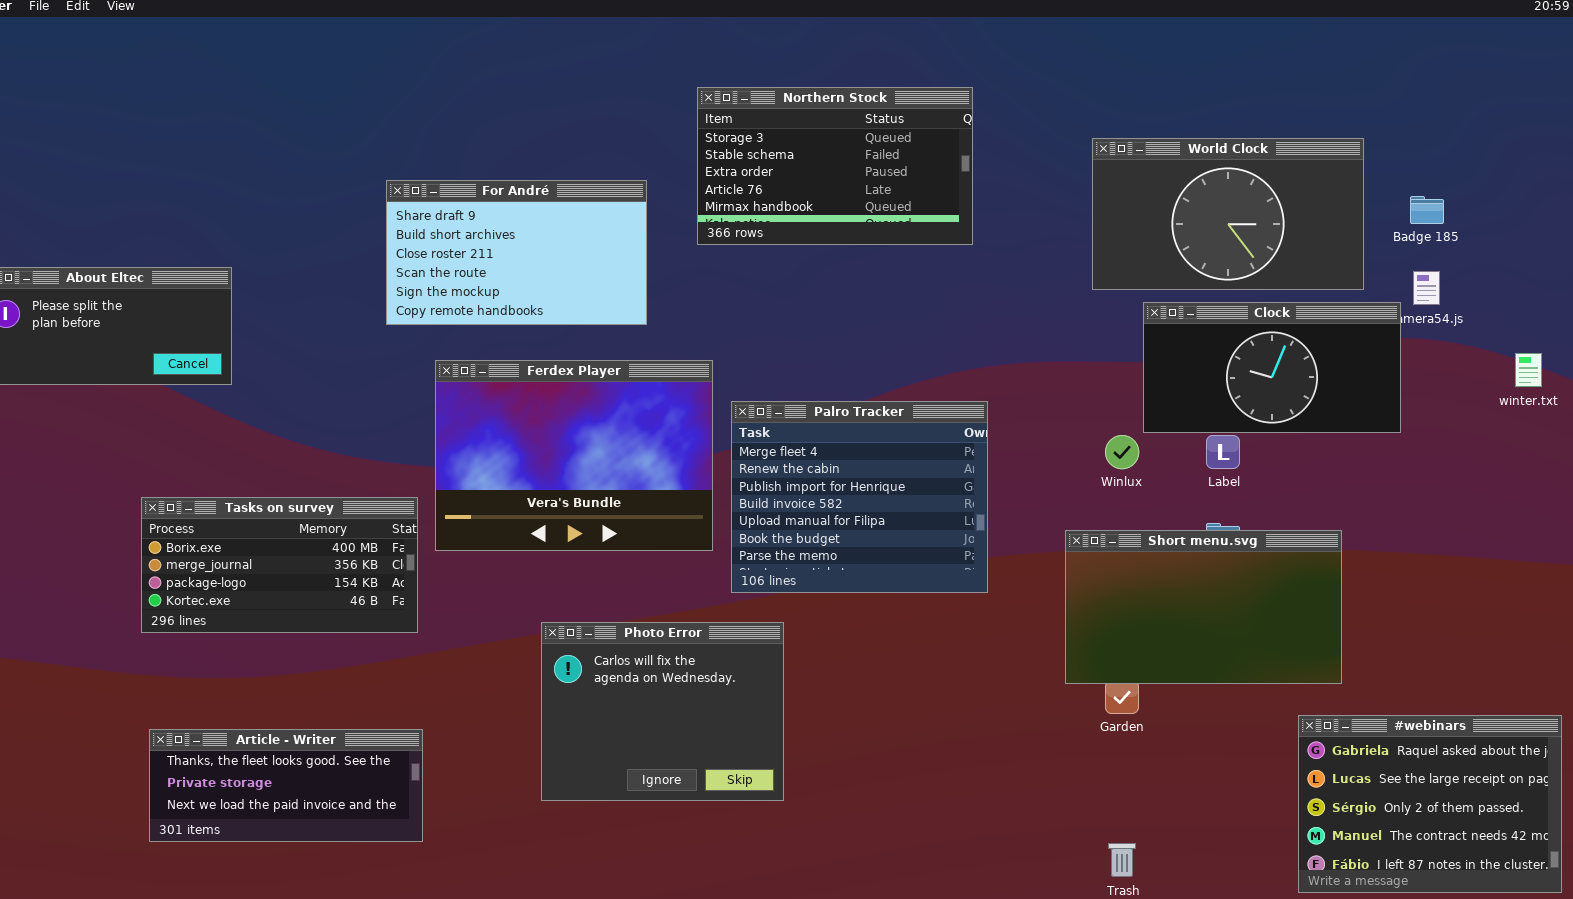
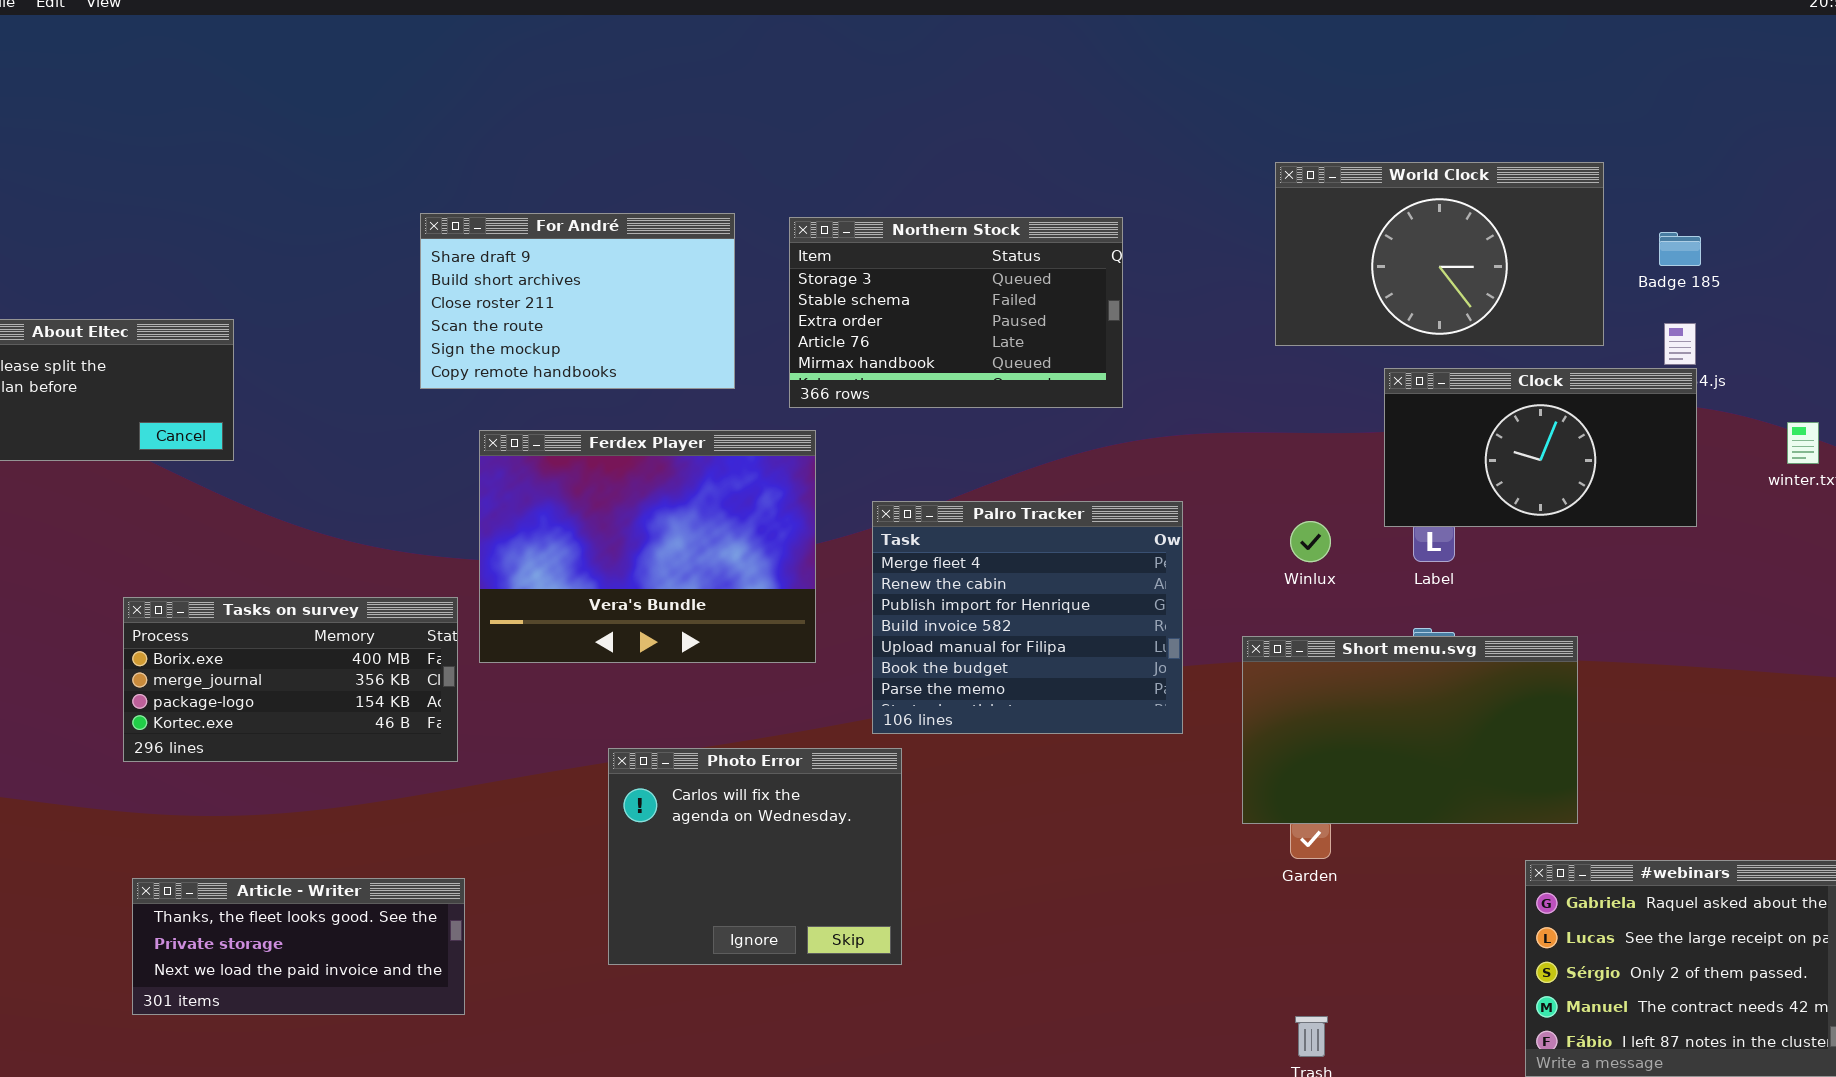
Northern Stock: [697,87,973,245] -> [789,217,1123,408], moved
Clock: [1143,302,1401,433] -> [1384,368,1697,527], moved
Palro Tracker: [731,401,988,593] -> [872,501,1183,734], moved

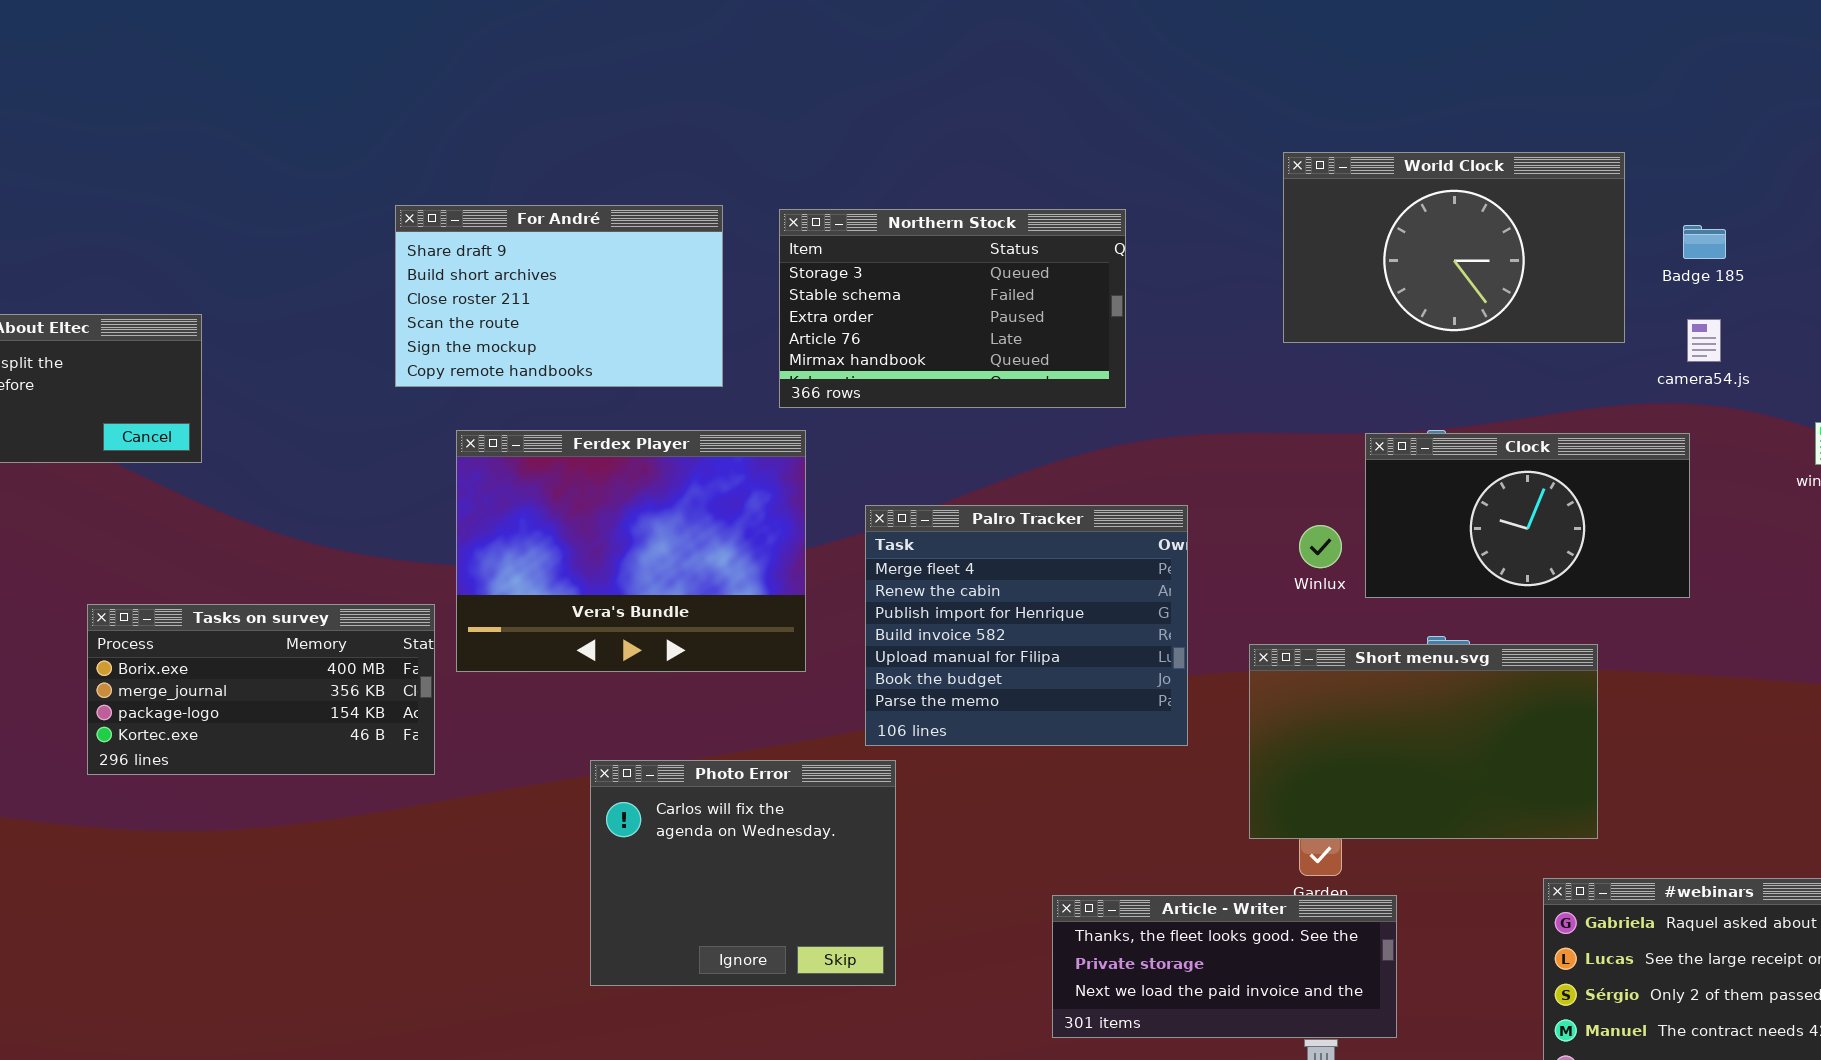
Clock: [1384,368,1697,527] -> [1365,433,1690,598], moved
Article - Writer: [132,878,465,1015] -> [1052,895,1397,1038], moved

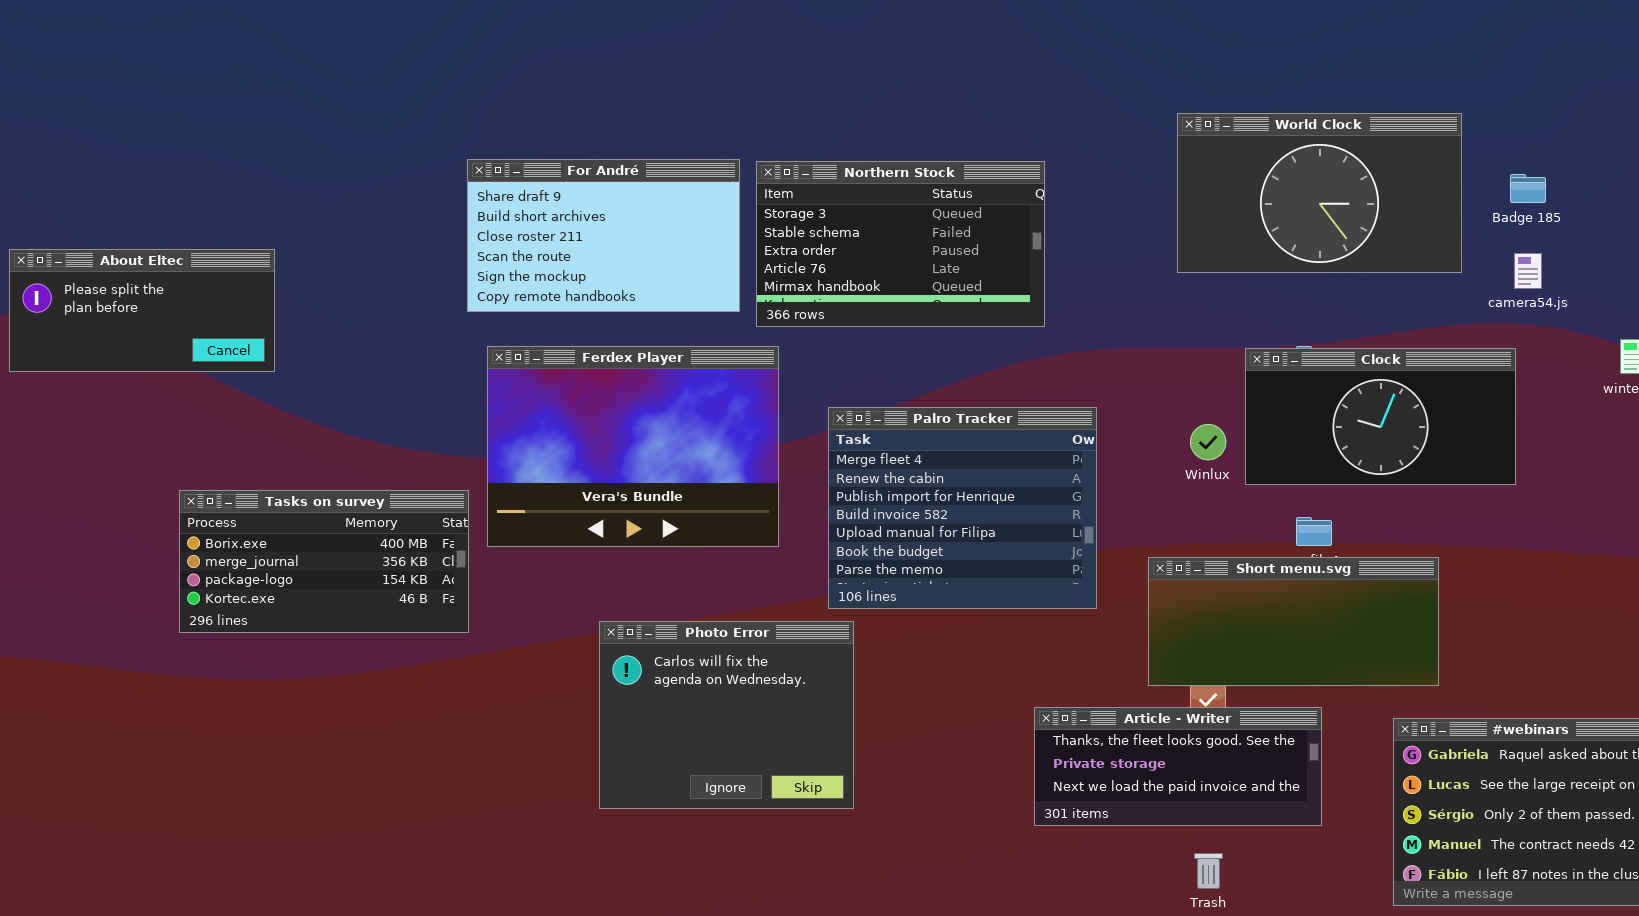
For André: [395,205,723,387] -> [467,159,740,312], moved
Short menu.svg: [1249,644,1598,839] -> [1148,557,1439,686], resized
Article - Writer: [1052,895,1397,1038] -> [1034,707,1322,826], moved

